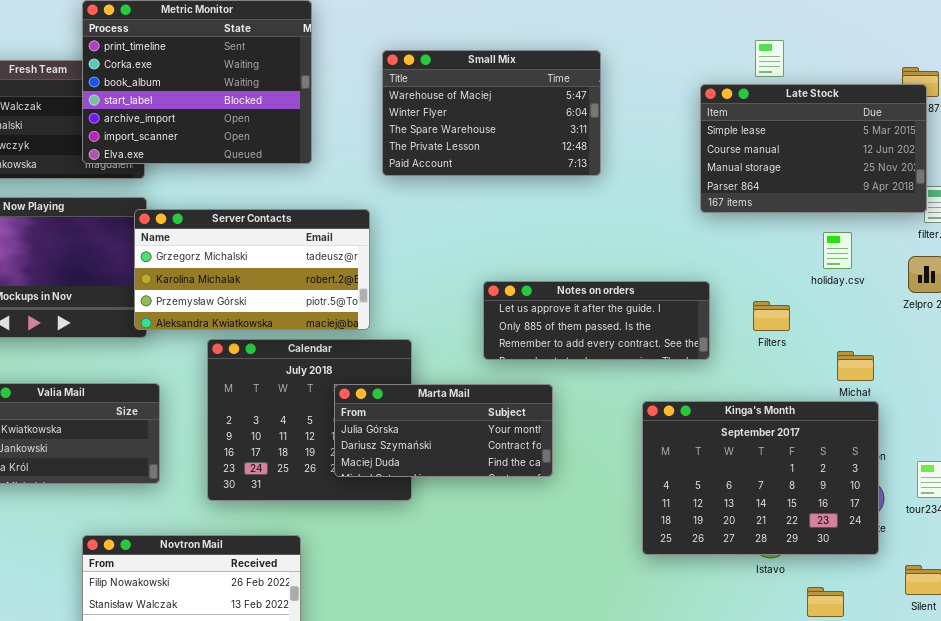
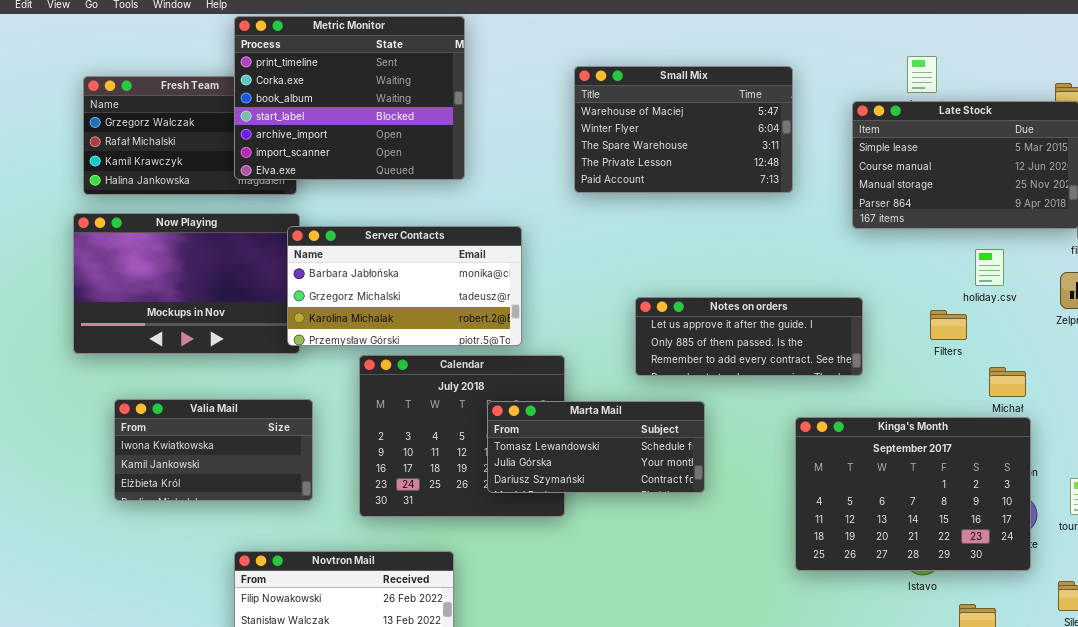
Small Mix: [382,50,601,176] -> [574,66,793,193], moved
Server Contacts: [134,209,370,330] -> [287,226,522,346], scrolled up 1 row
Filters: [753,301,790,331] -> [930,310,967,340], moved
Marta Mail: [334,384,553,477] -> [487,401,705,493], scrolled up 1 row

